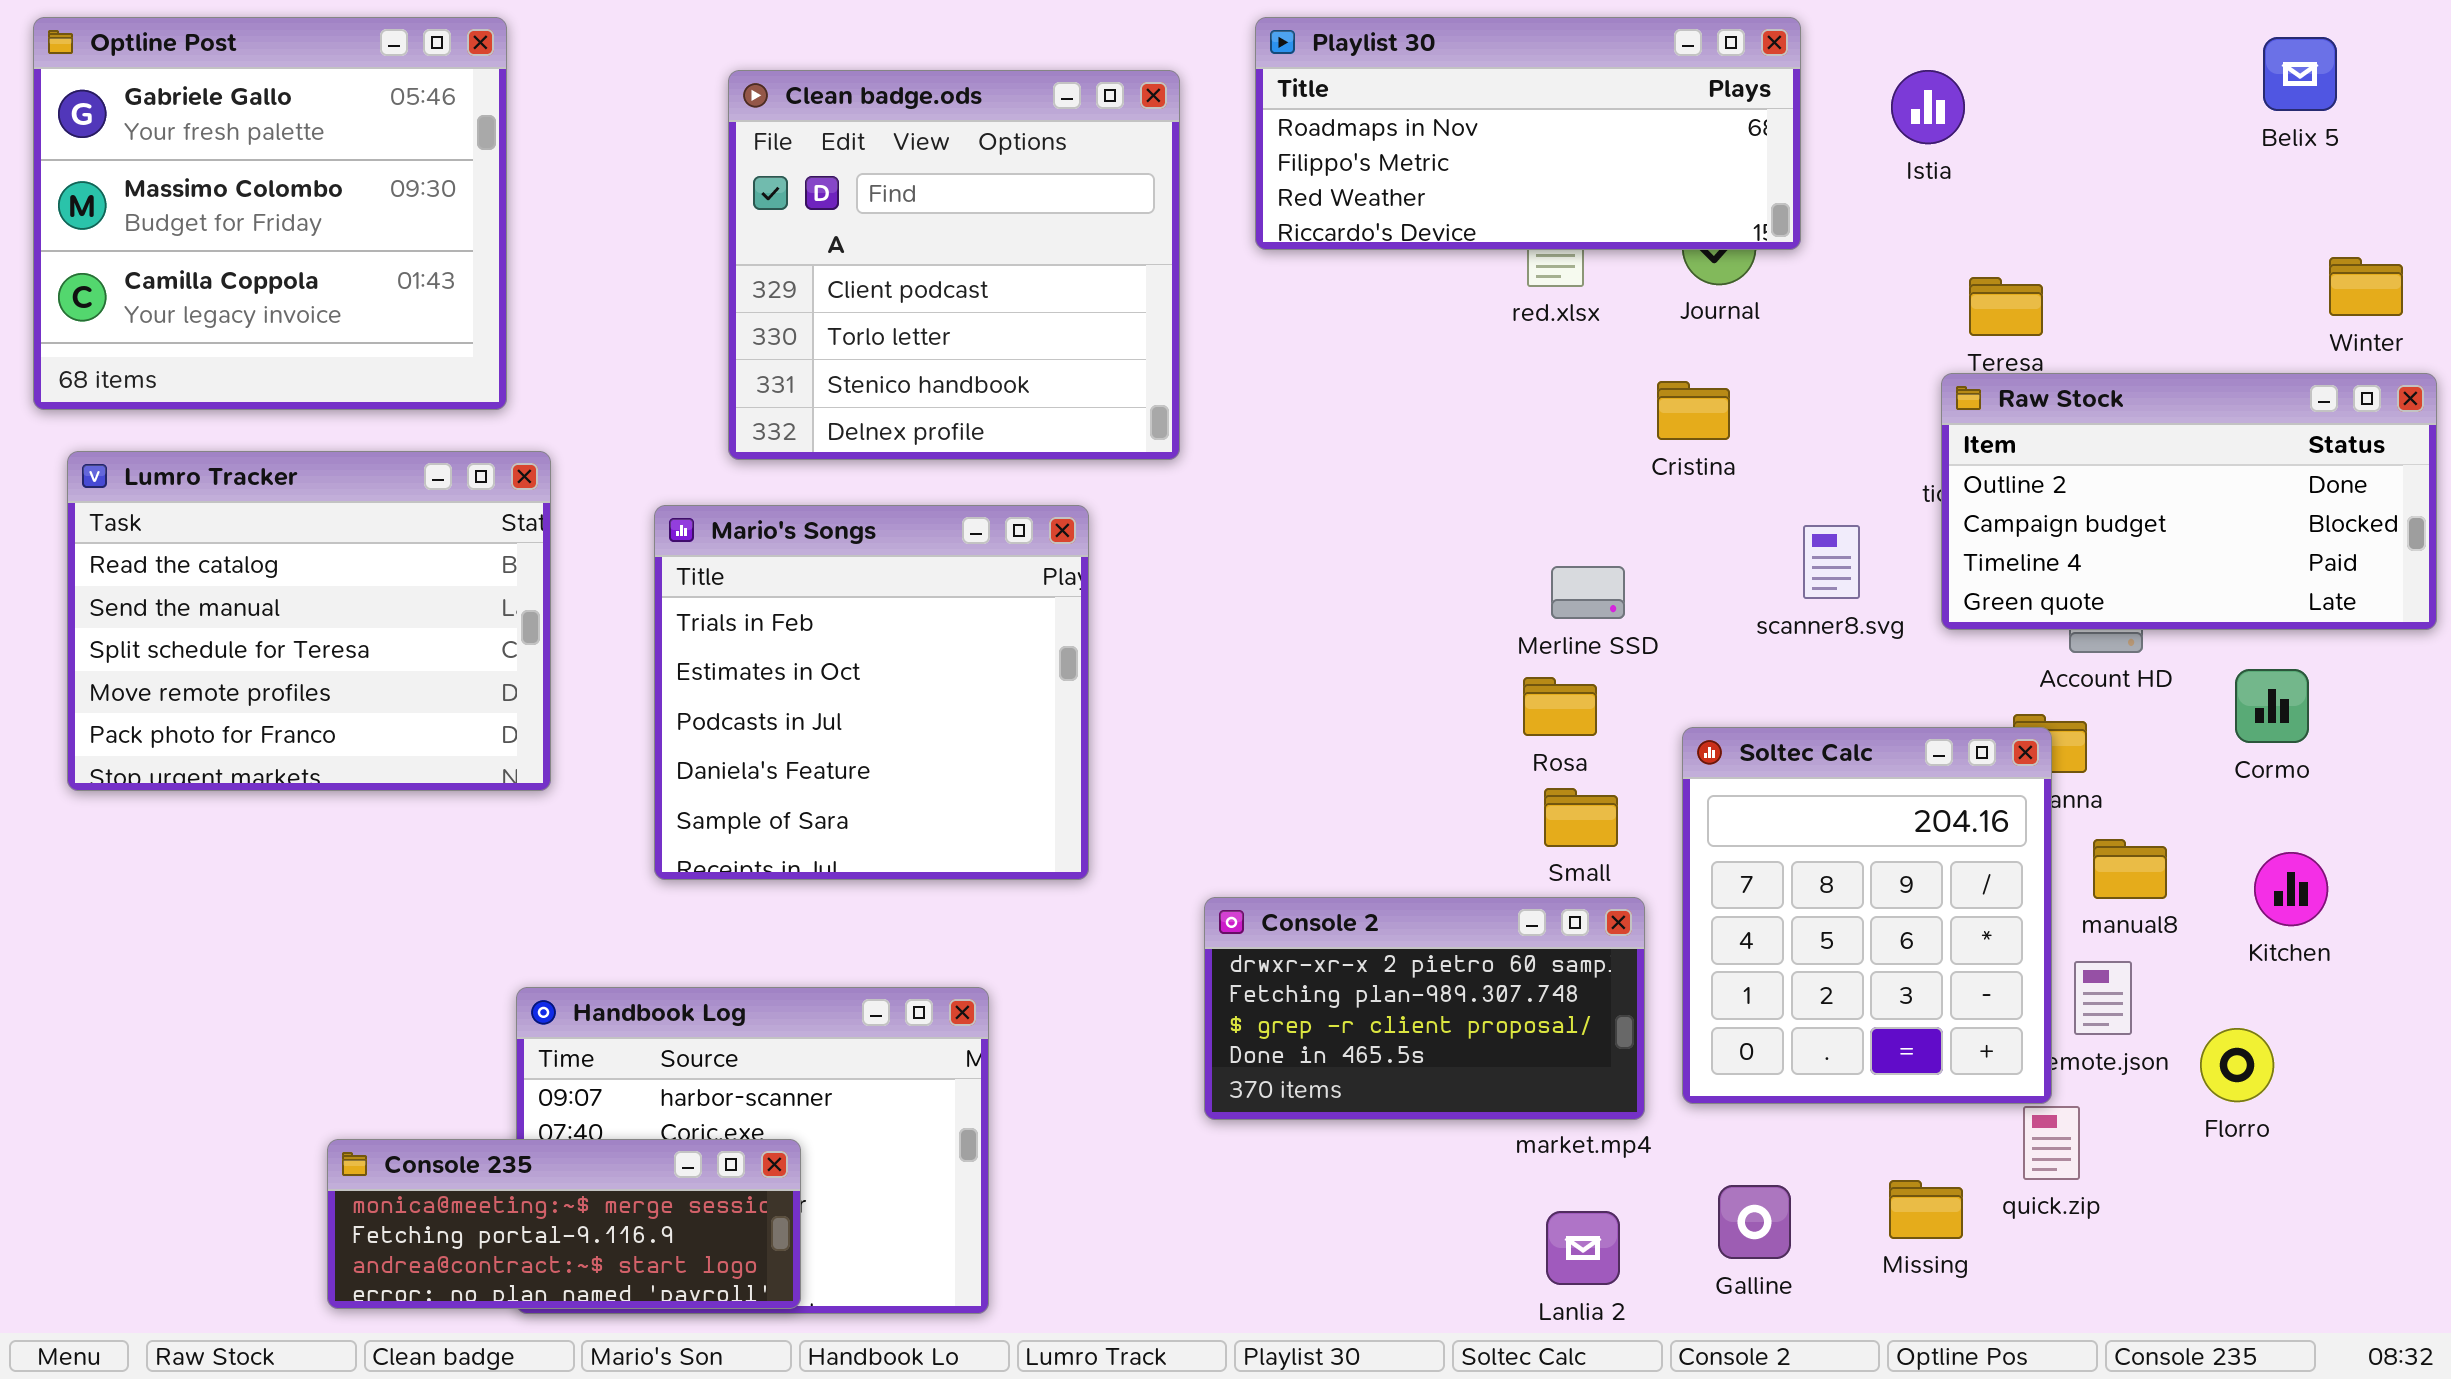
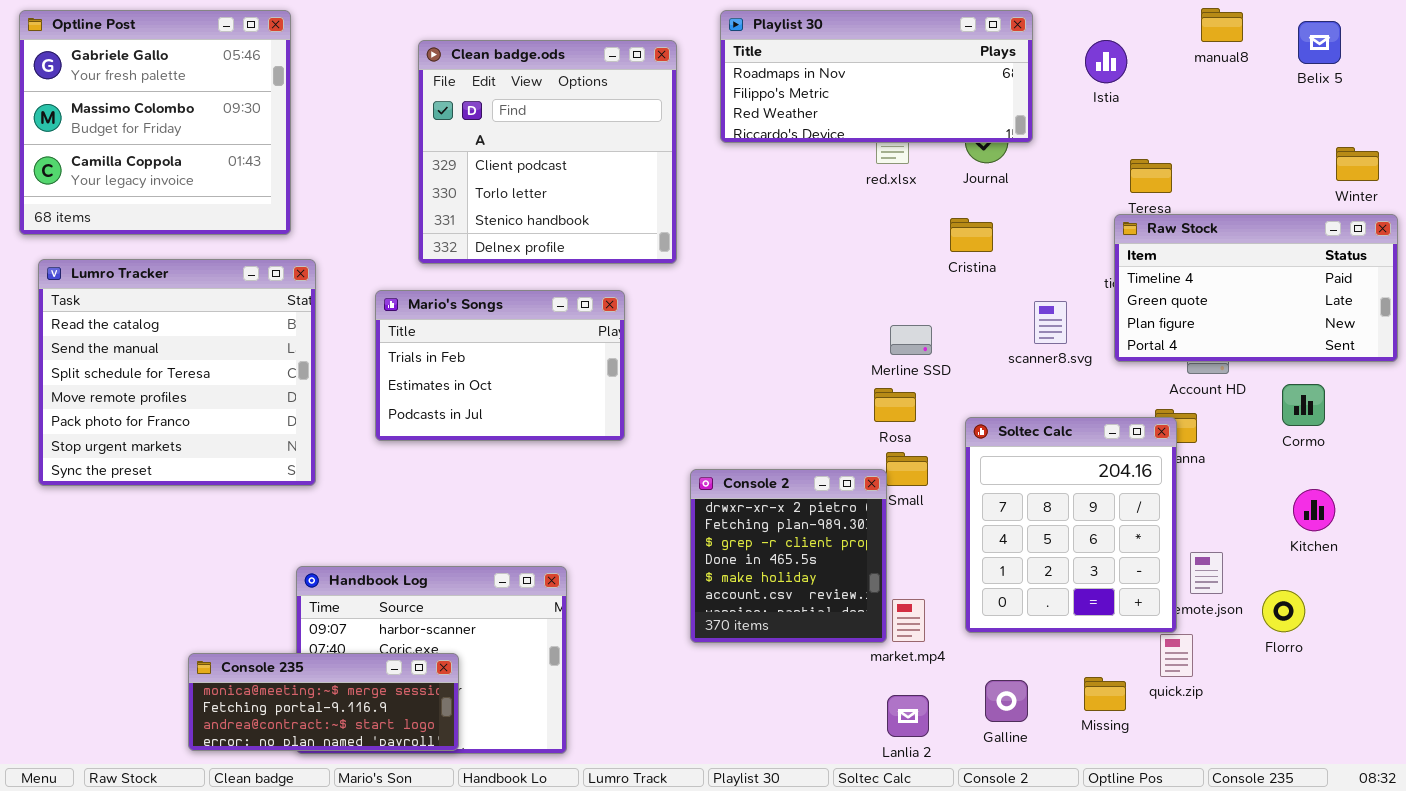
Raw Stock: [1941,373,2437,630] -> [1114,214,1398,362], scrolled down 2 rows
Lumro Tracker: [67,451,551,791] -> [38,259,316,486], resized
Mario's Songs: [654,505,1089,880] -> [375,290,625,441], resized
manual8: [2093,839,2167,899] -> [1201,8,1243,42], moved
Console 2: [1204,897,1645,1120] -> [690,469,887,643], resized

